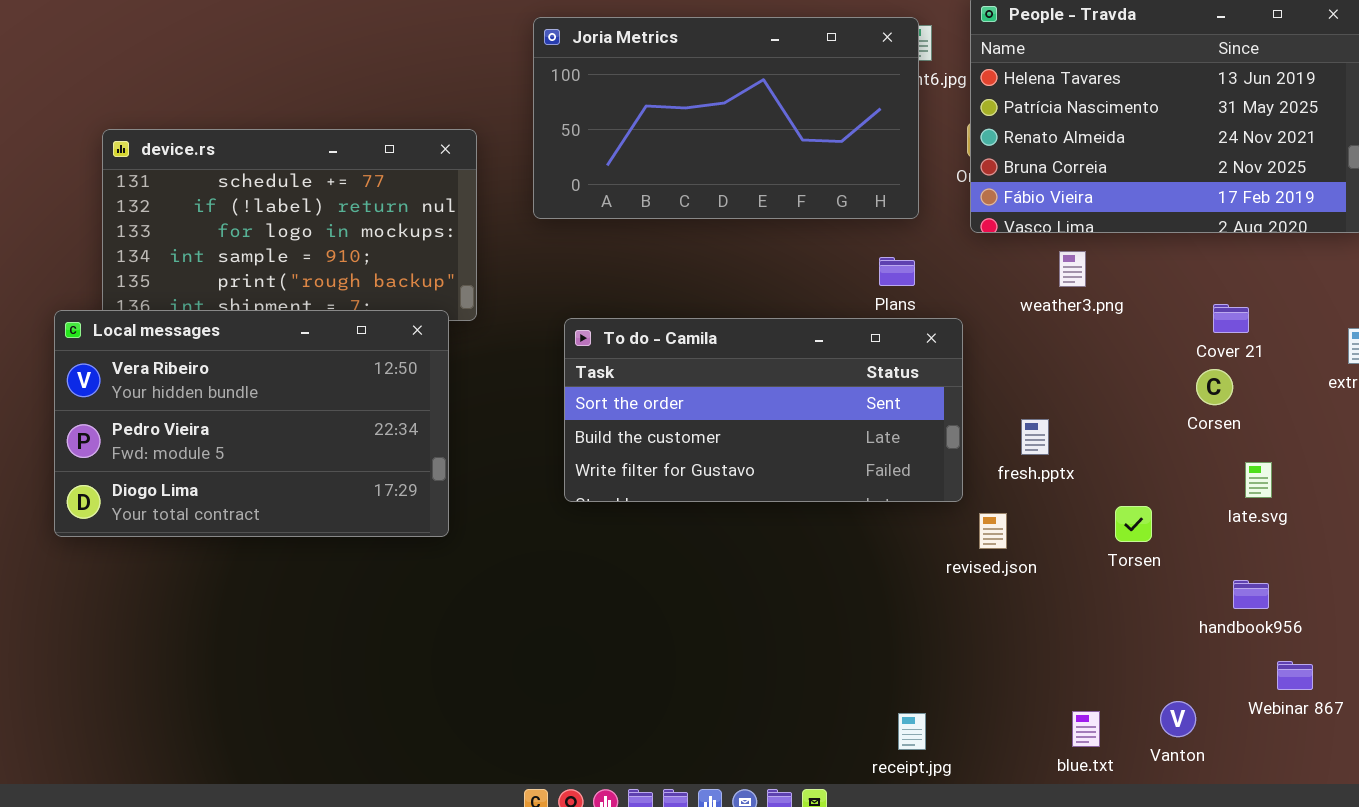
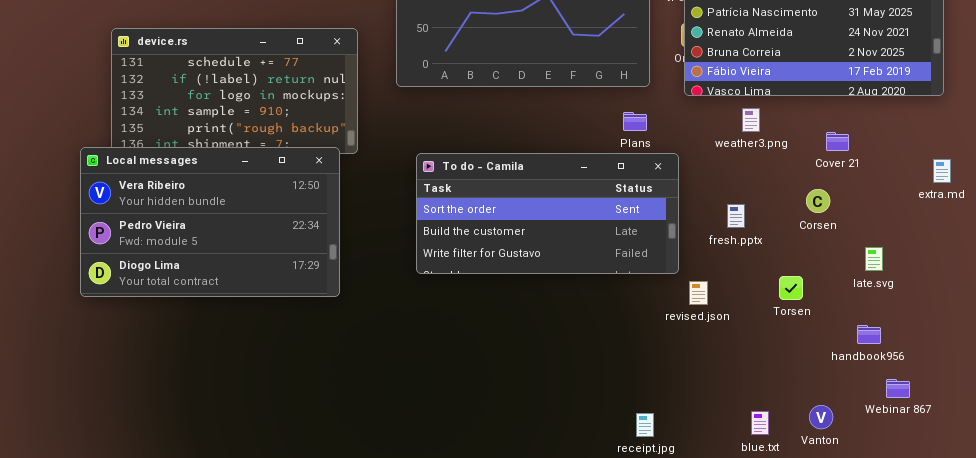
Cover 21: [1213,304,1249,333] -> [826,132,849,151], moved
Corsen: [1196,369,1233,405] -> [806,189,830,213], moved
fresh.pptx: [1021,419,1049,455] -> [727,204,745,228], moved

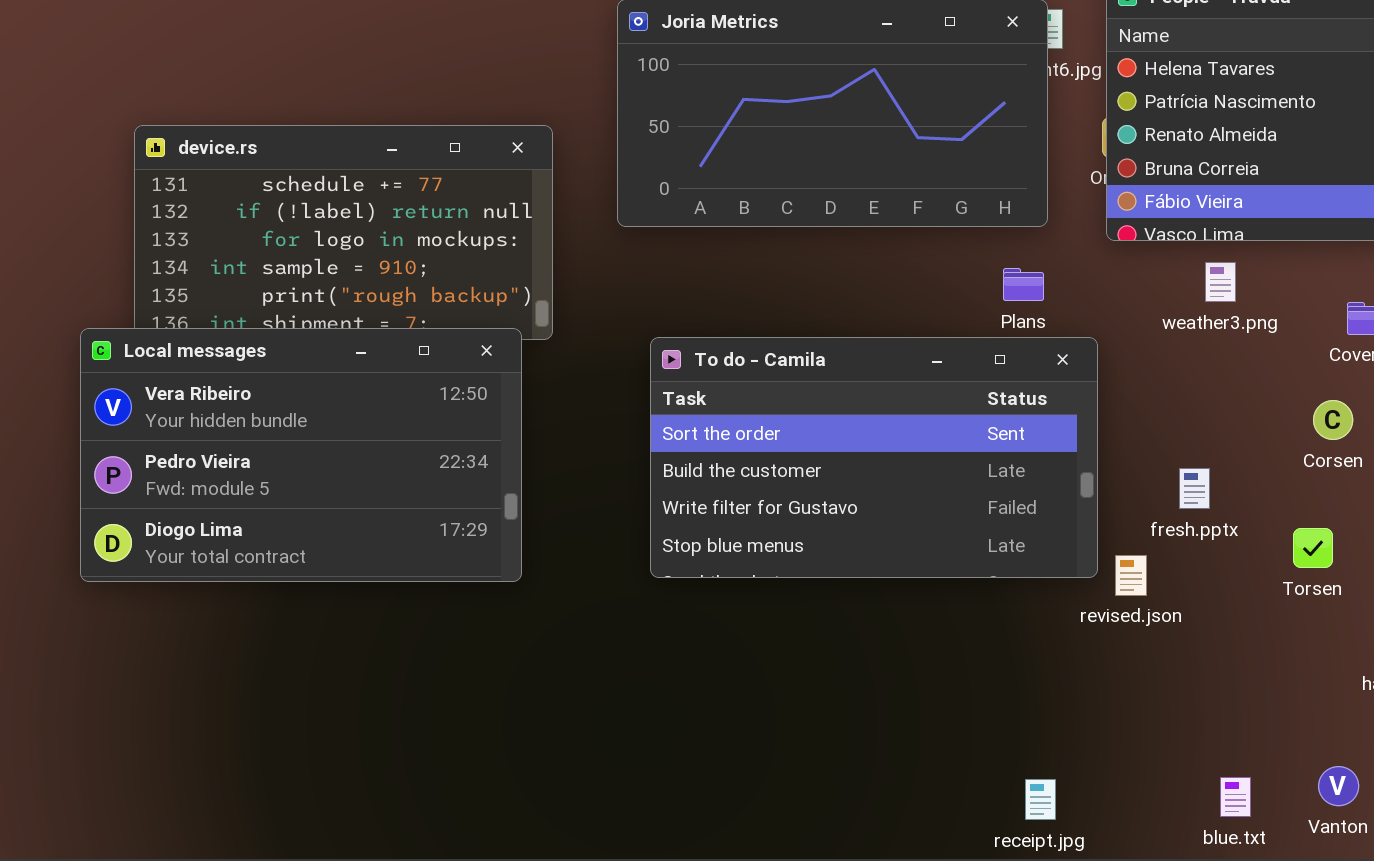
To do - Camila: [416,153,679,274] -> [650,337,1098,578], resized
fresh.pptx: [727,204,745,228] -> [1179,468,1210,509], moved
Torsen: [779,276,803,300] -> [1293,528,1333,568], moved

